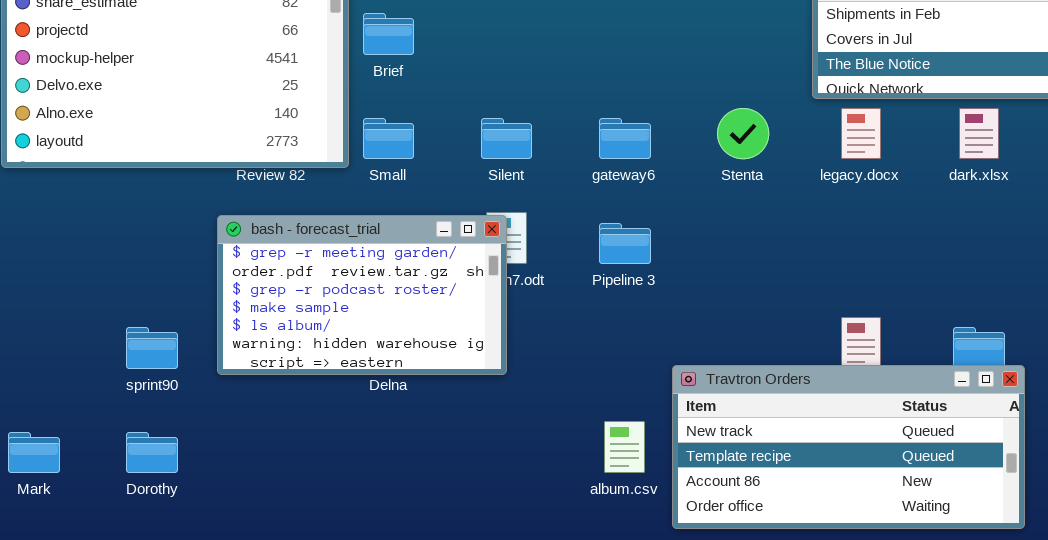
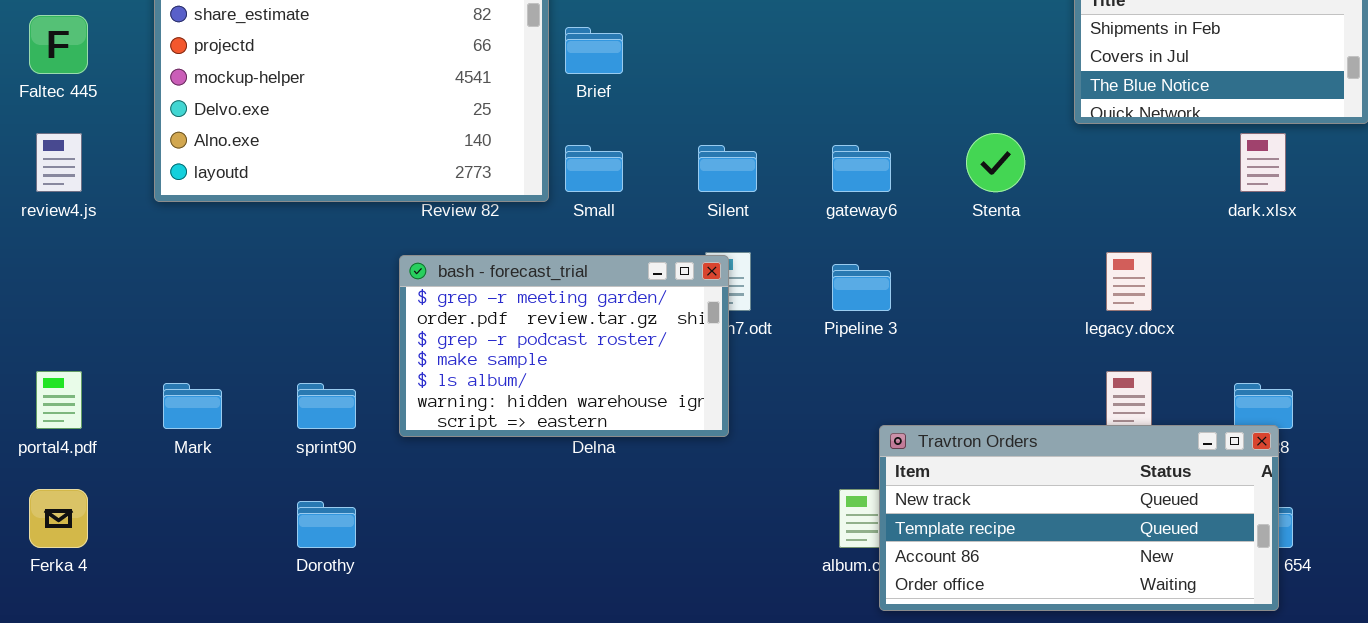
legacy.docx: [841,108,881,159] -> [1106,252,1152,311], moved
Travtron Orders: [672,365,1025,529] -> [879,425,1279,611], moved
Mark: [8,432,60,473] -> [163,383,222,429], moved

